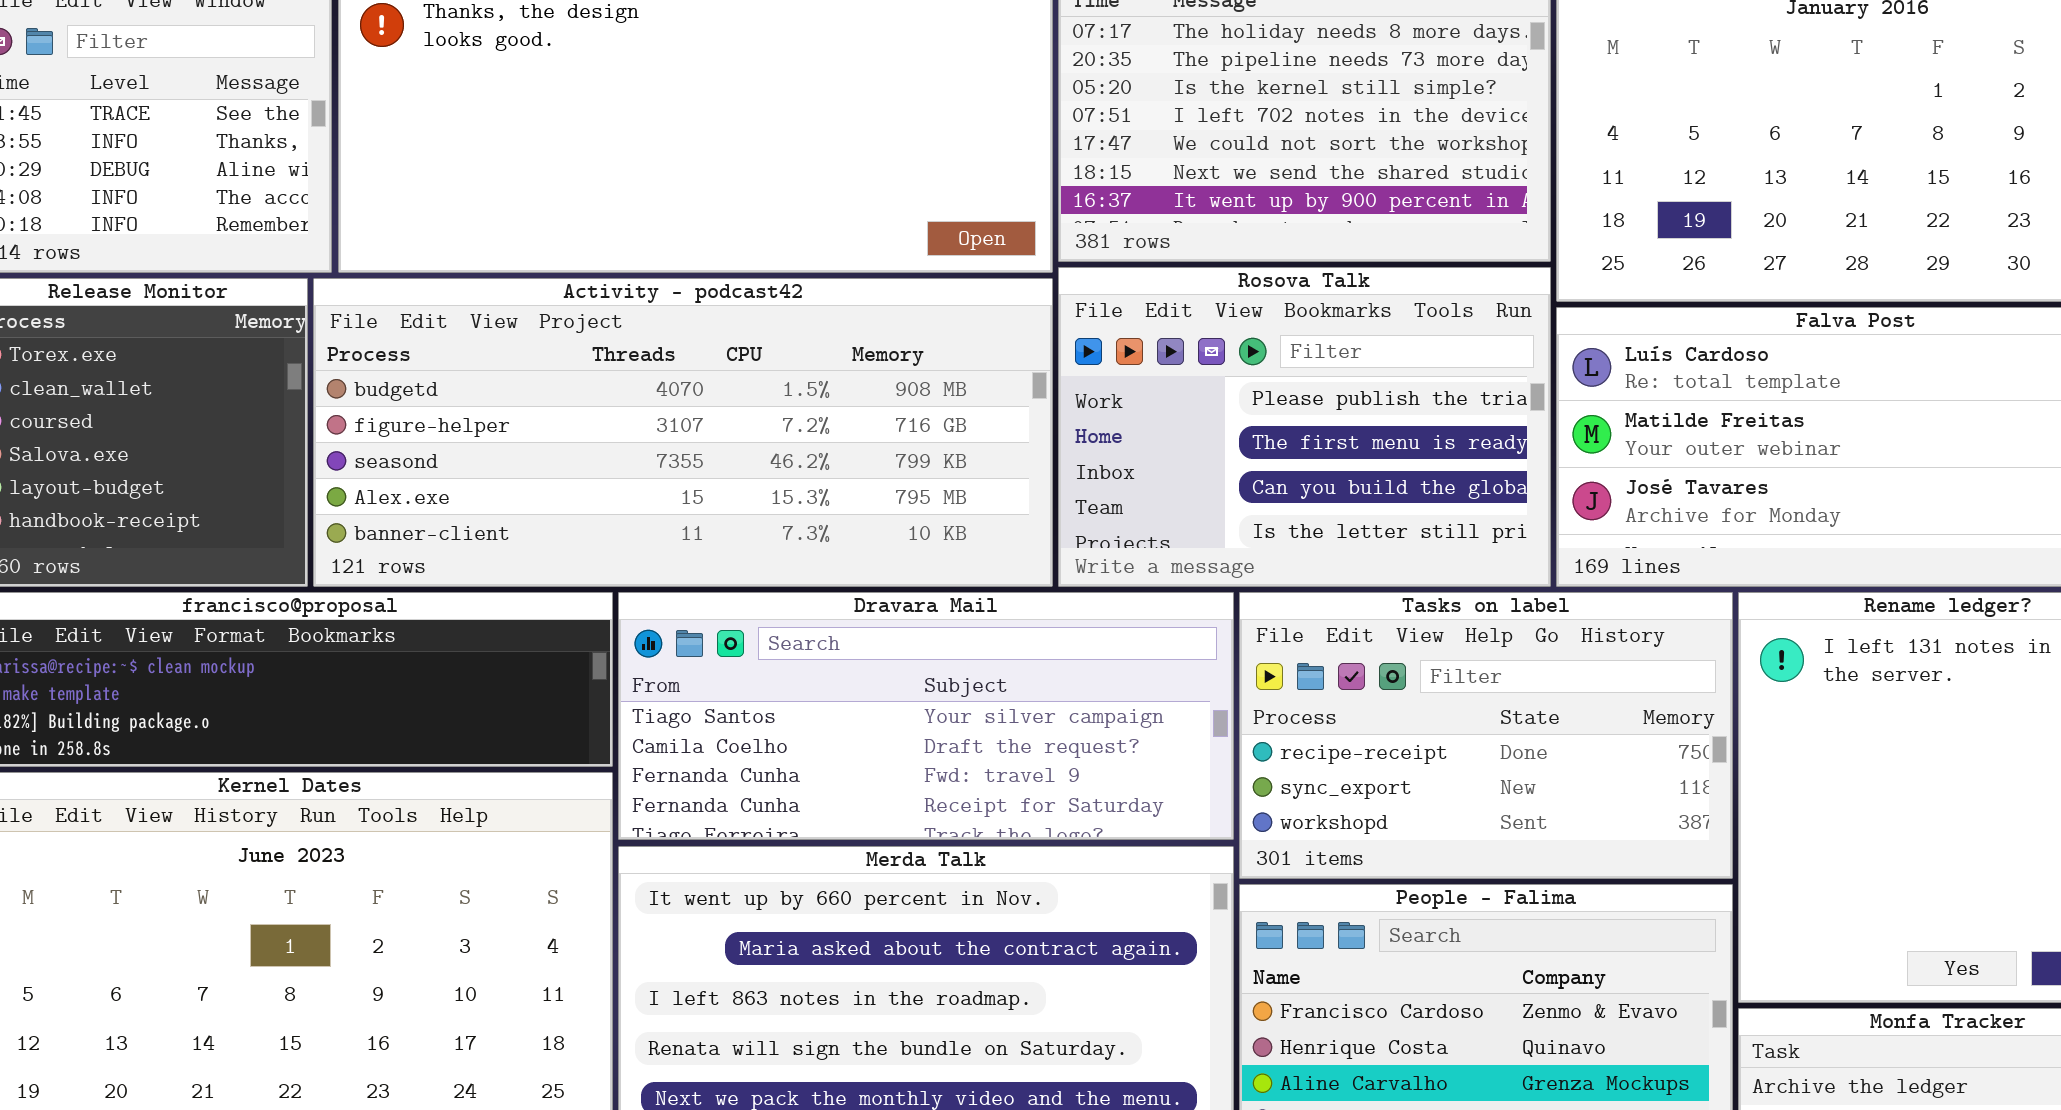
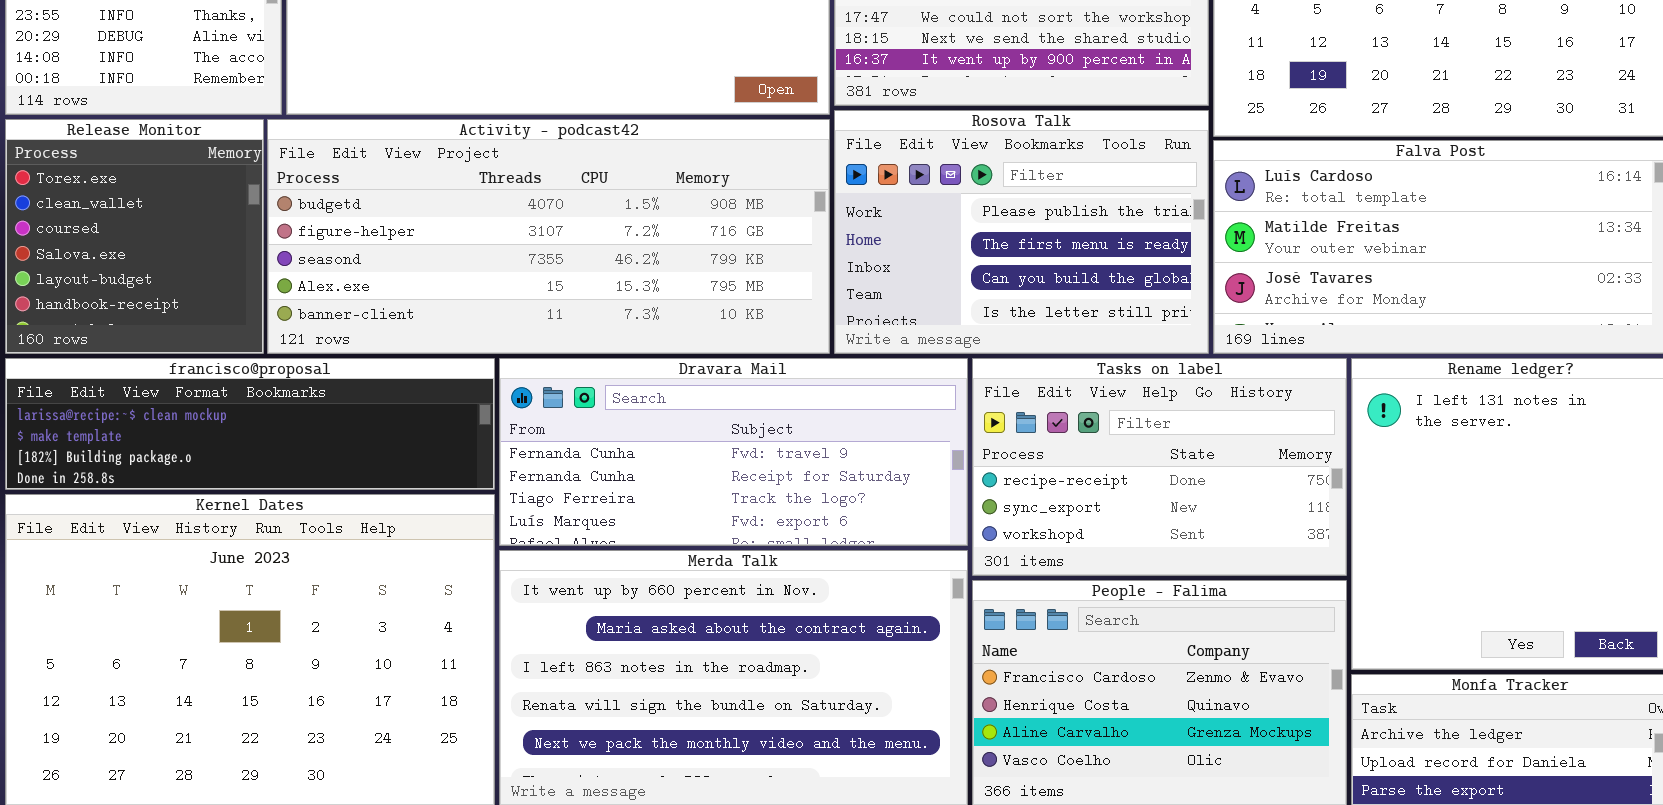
Dravara Mail: [618,592,1234,840] -> [499,358,968,546], scrolled down 2 rows

